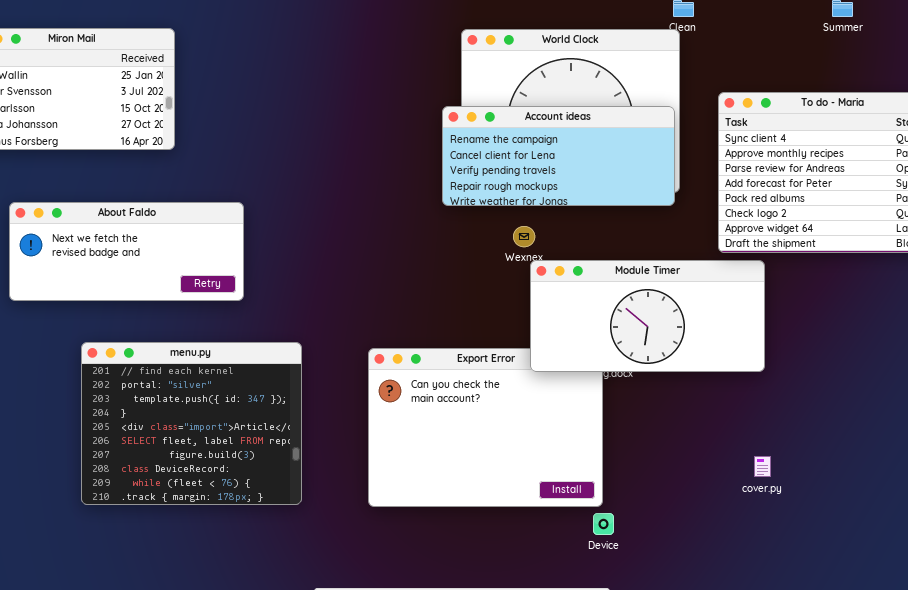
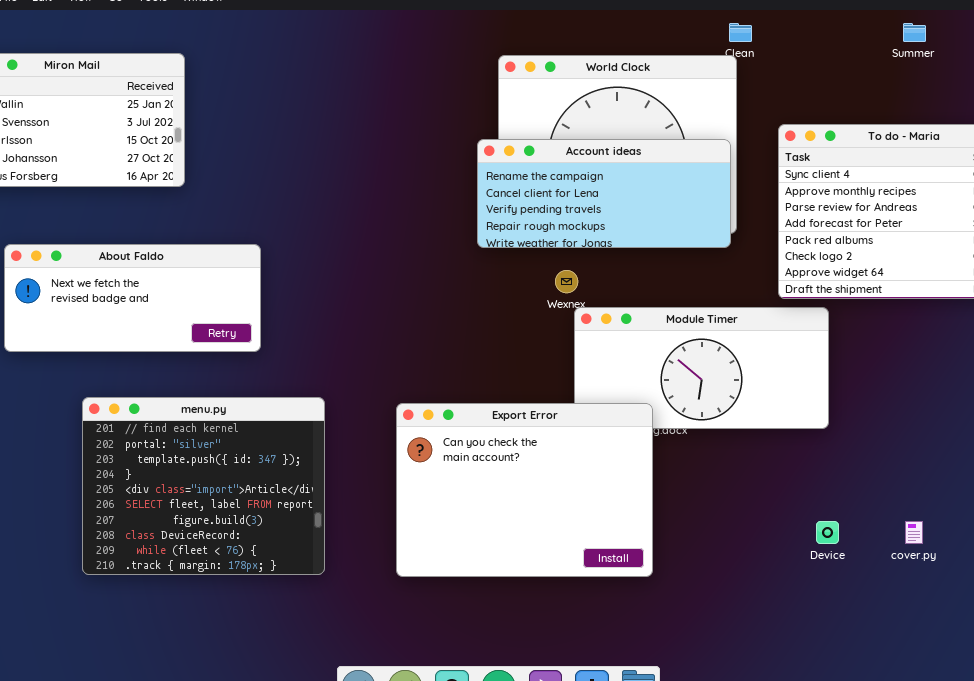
Export Error: [368,348,603,507] -> [396,403,653,577], raised
cover.py: [754,456,771,477] -> [905,521,923,544], moved
Device: [593,513,614,535] -> [816,521,839,544], moved

